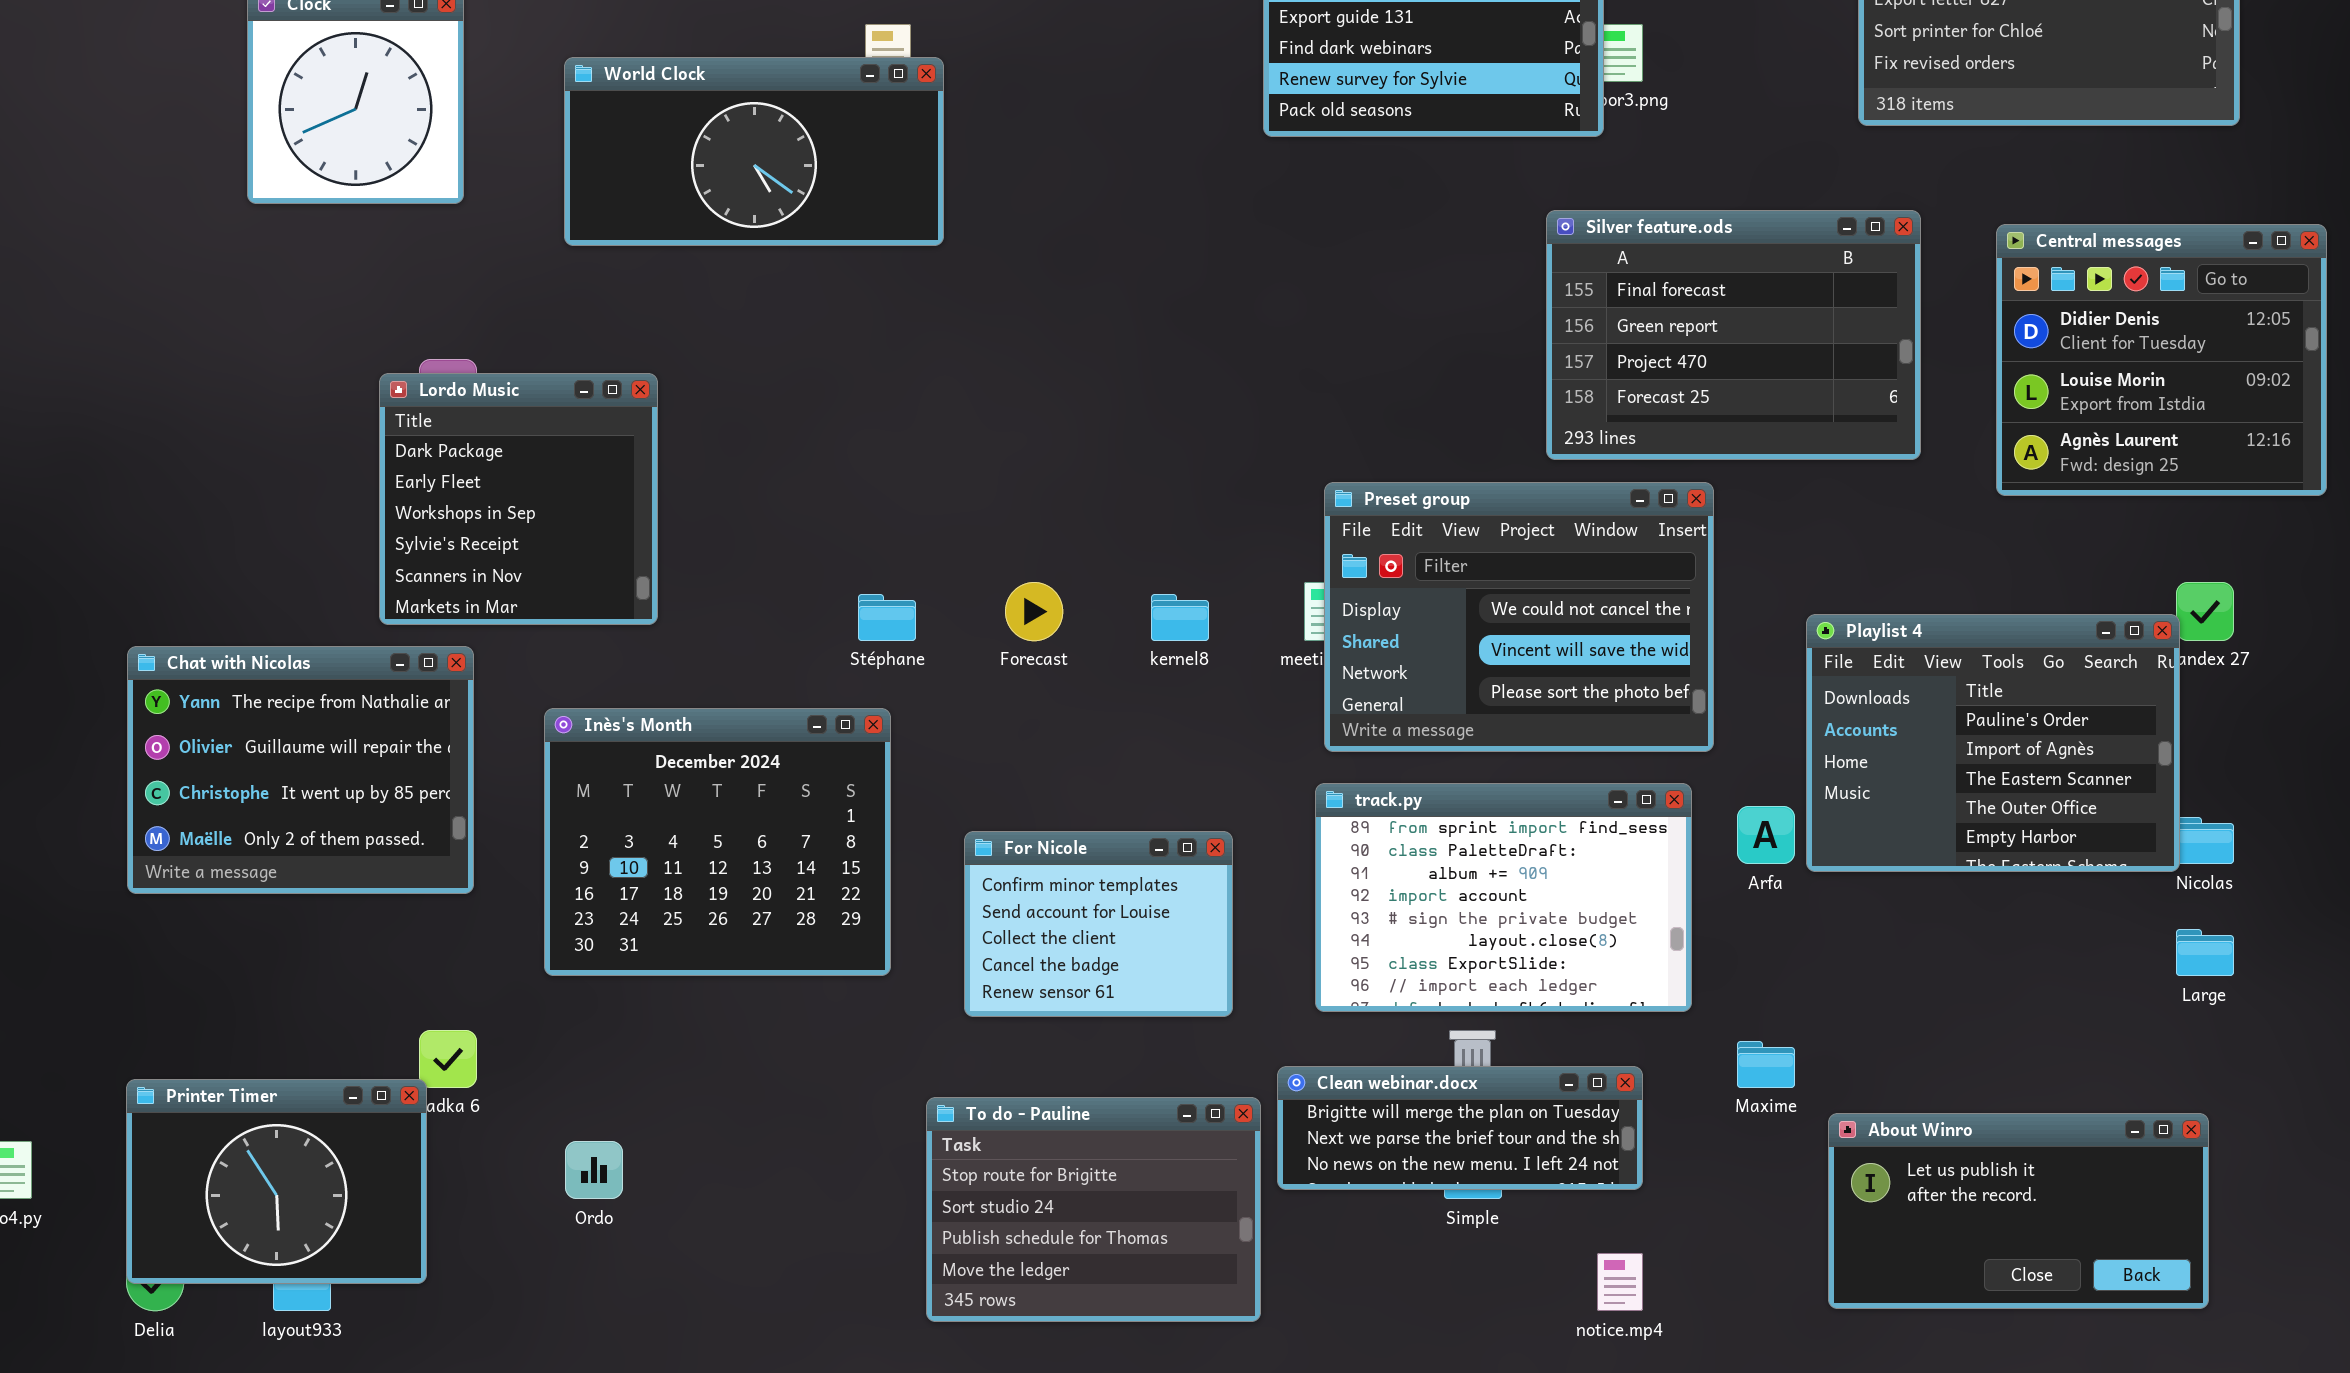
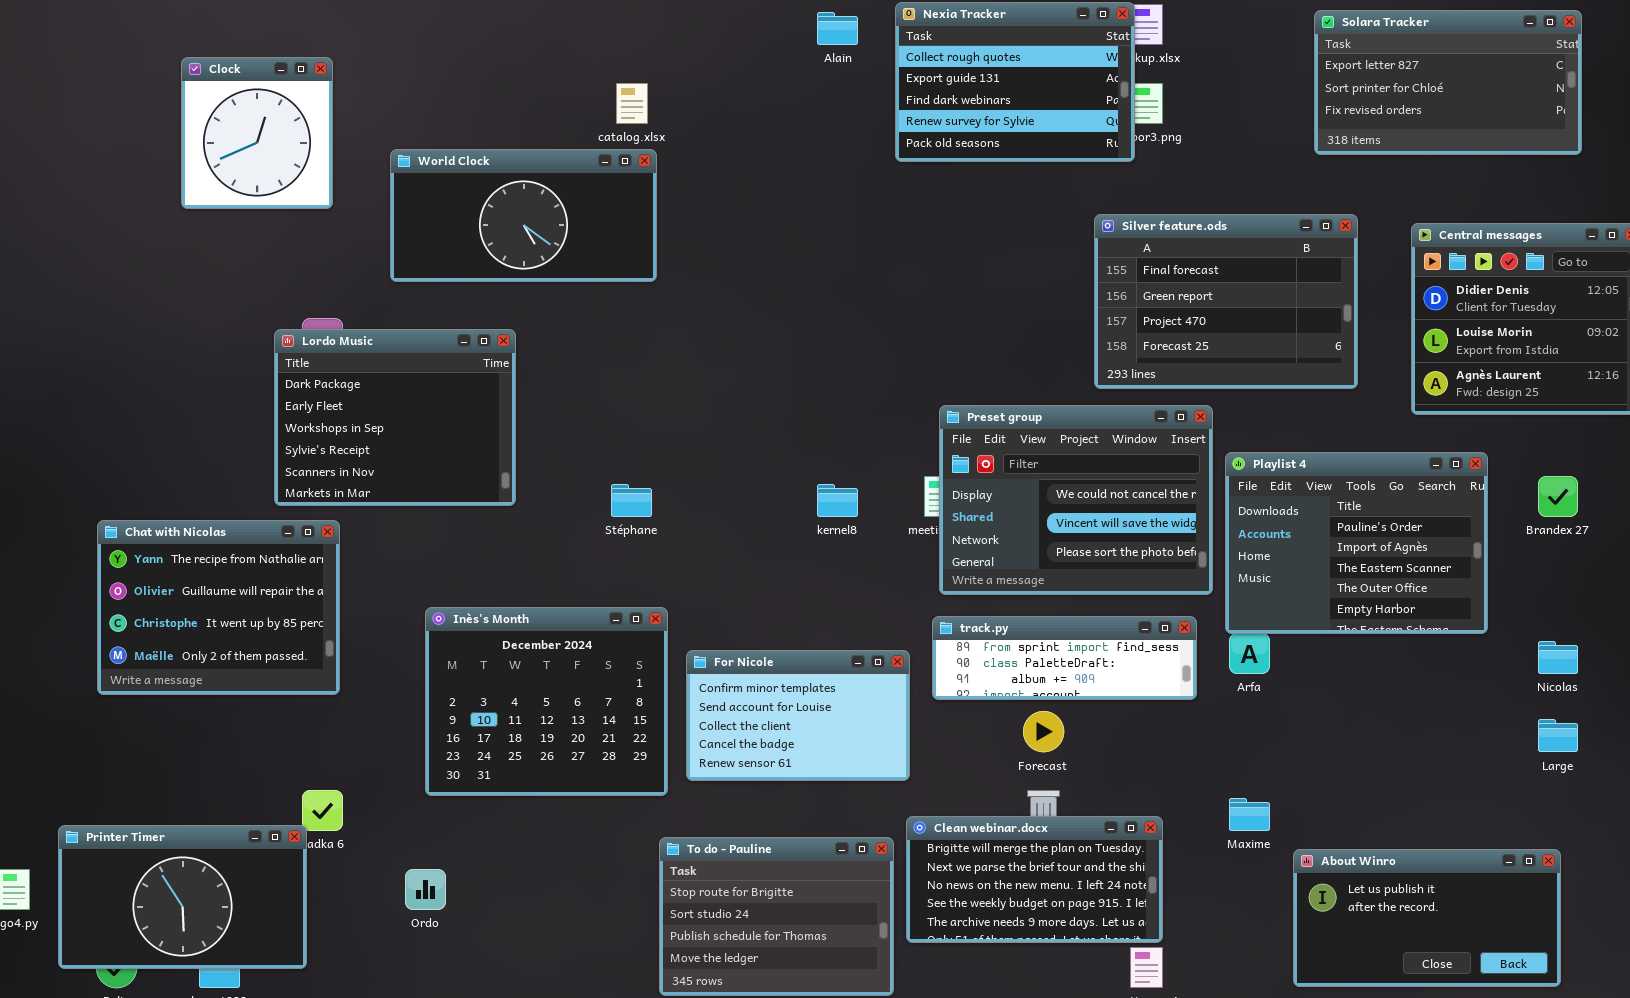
World Clock: [564,57,944,246] -> [390,149,657,282], moved
Lordo Music: [379,373,658,625] -> [274,329,516,506], resized
Forecast: [1005,582,1063,641] -> [1023,711,1064,752], moved
Playlist 4: [1806,614,2180,872] -> [1225,452,1488,634], moved
Inès's Month: [544,708,891,976] -> [425,607,668,796], moved
track.py: [1315,783,1692,1012] -> [932,616,1197,700], resized
For Nicole: [964,831,1233,1017] -> [686,650,910,781], resized
Clean webinar.docx: [1277,1066,1643,1190] -> [906,816,1163,943], resized
Printer Timer: [126,1079,427,1284] -> [58,825,307,969], resized

